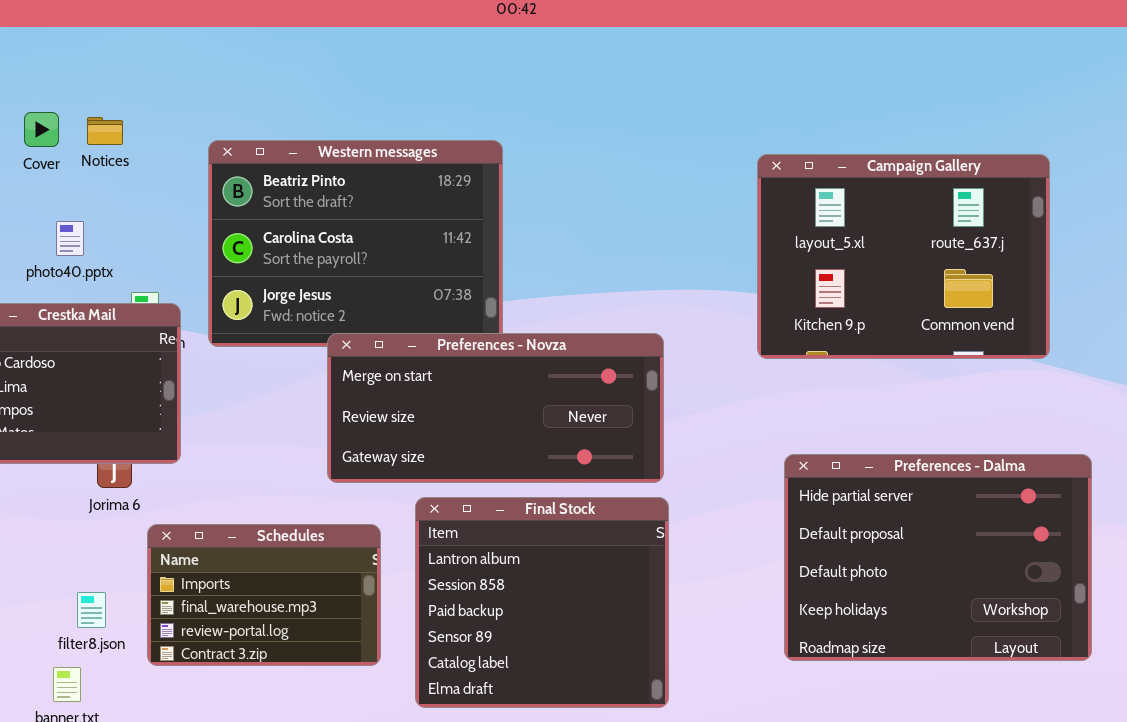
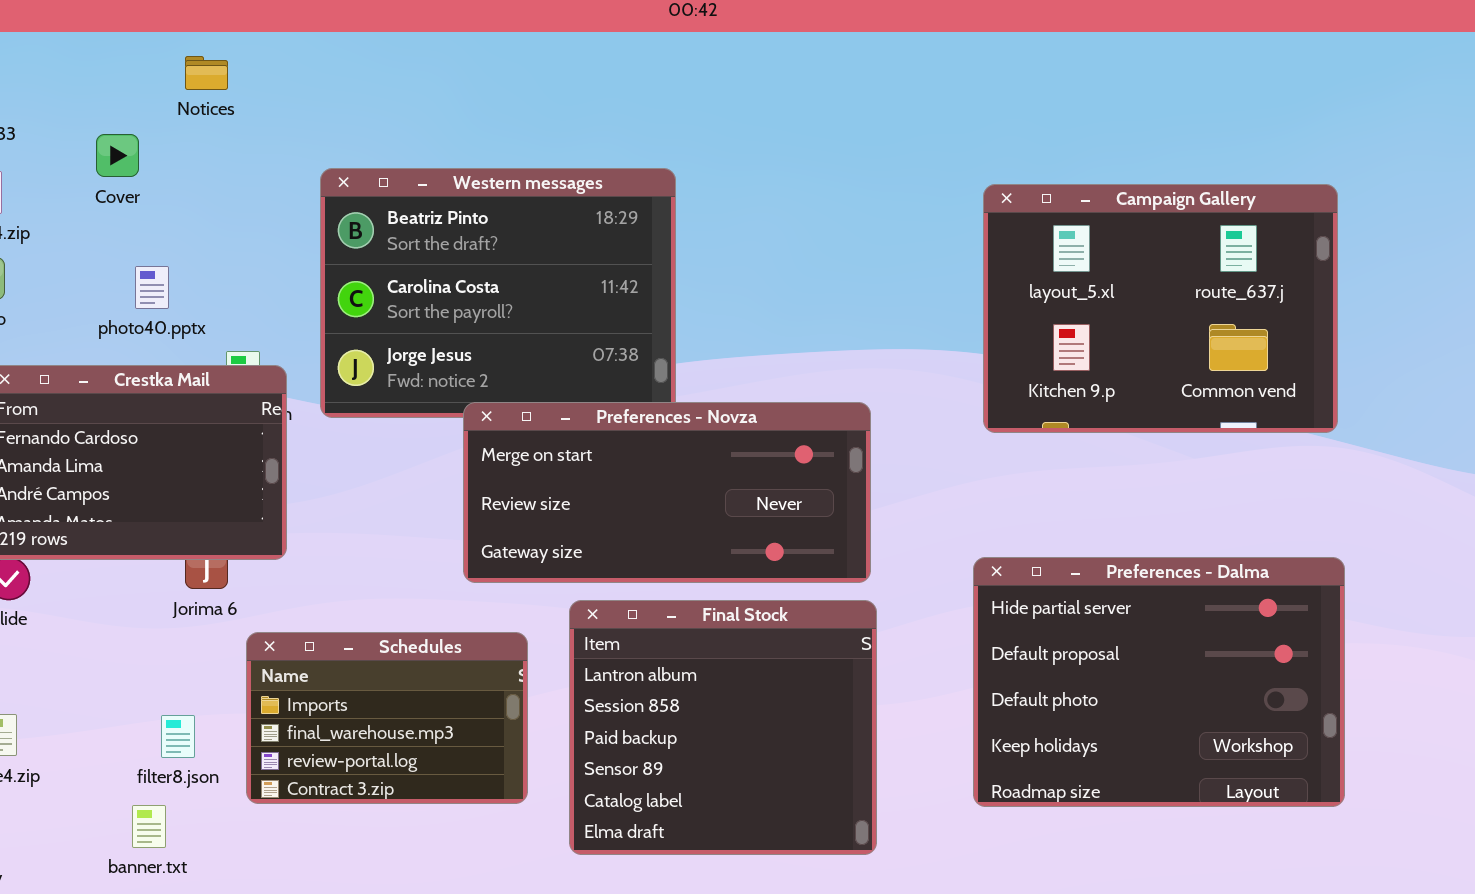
Notices: [87,117,123,145] -> [185,56,228,90], moved
Preferences - Dalma: [784,454,1092,661] -> [973,557,1345,807], moved

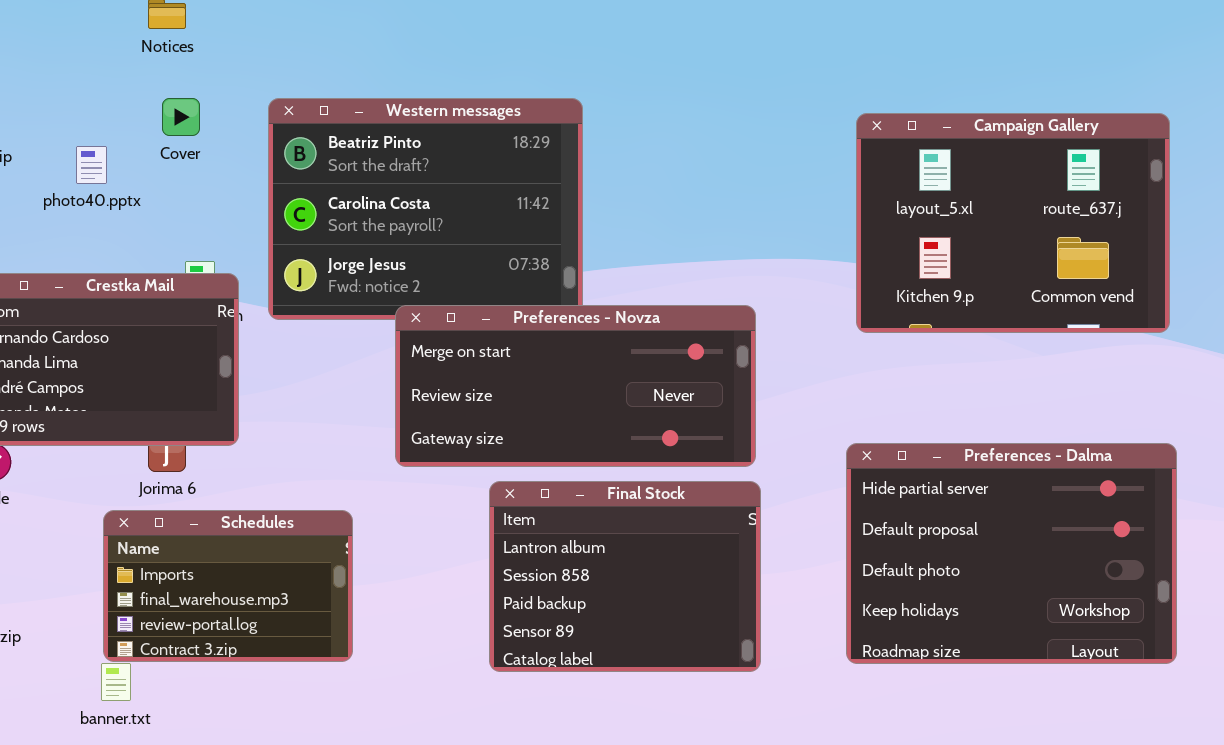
Cover: [96,134,139,177] -> [162,98,200,136], moved
photo40.pptx: [135,266,169,309] -> [76,146,107,184], moved
Final Stock: [569,600,877,855] -> [489,481,761,672], resized
Schedules: [246,632,528,804] -> [103,510,353,662], moved

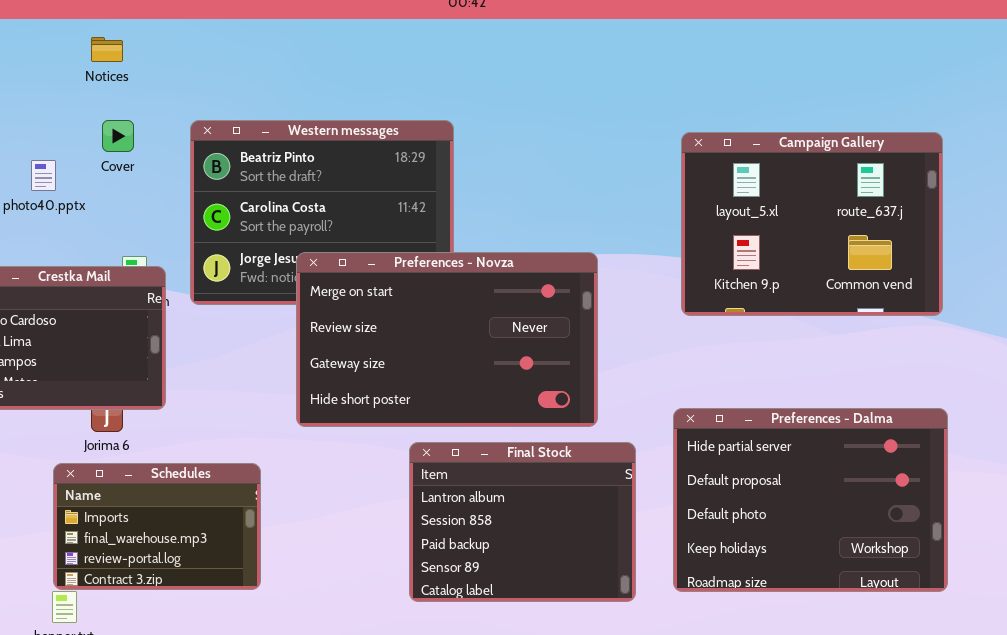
Preferences - Novza: [395,305,756,467] -> [296,252,598,427], resized
Final Stock: [489,481,761,672] -> [409,442,636,602], moved

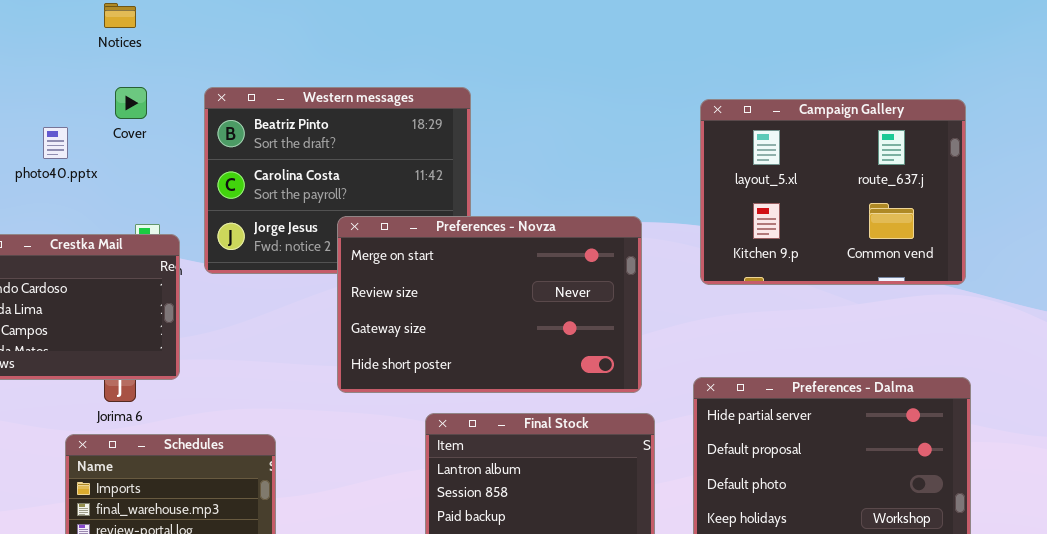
Preferences - Novza: [296,252,598,427] -> [337,216,642,393], moved

